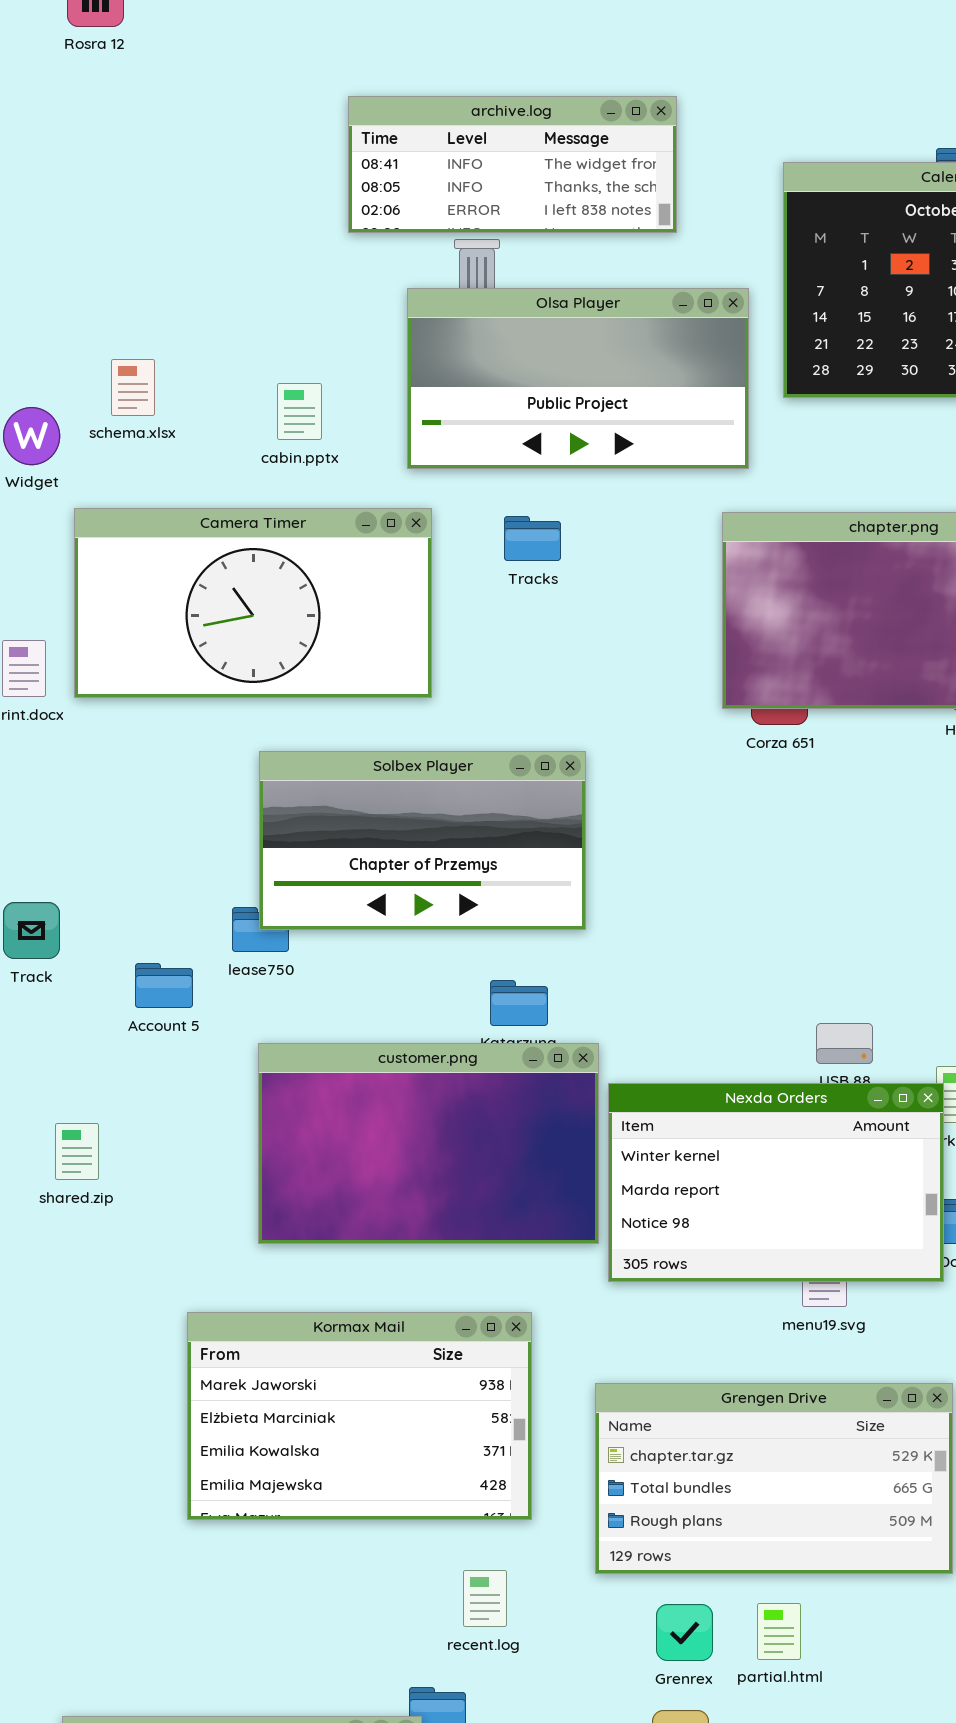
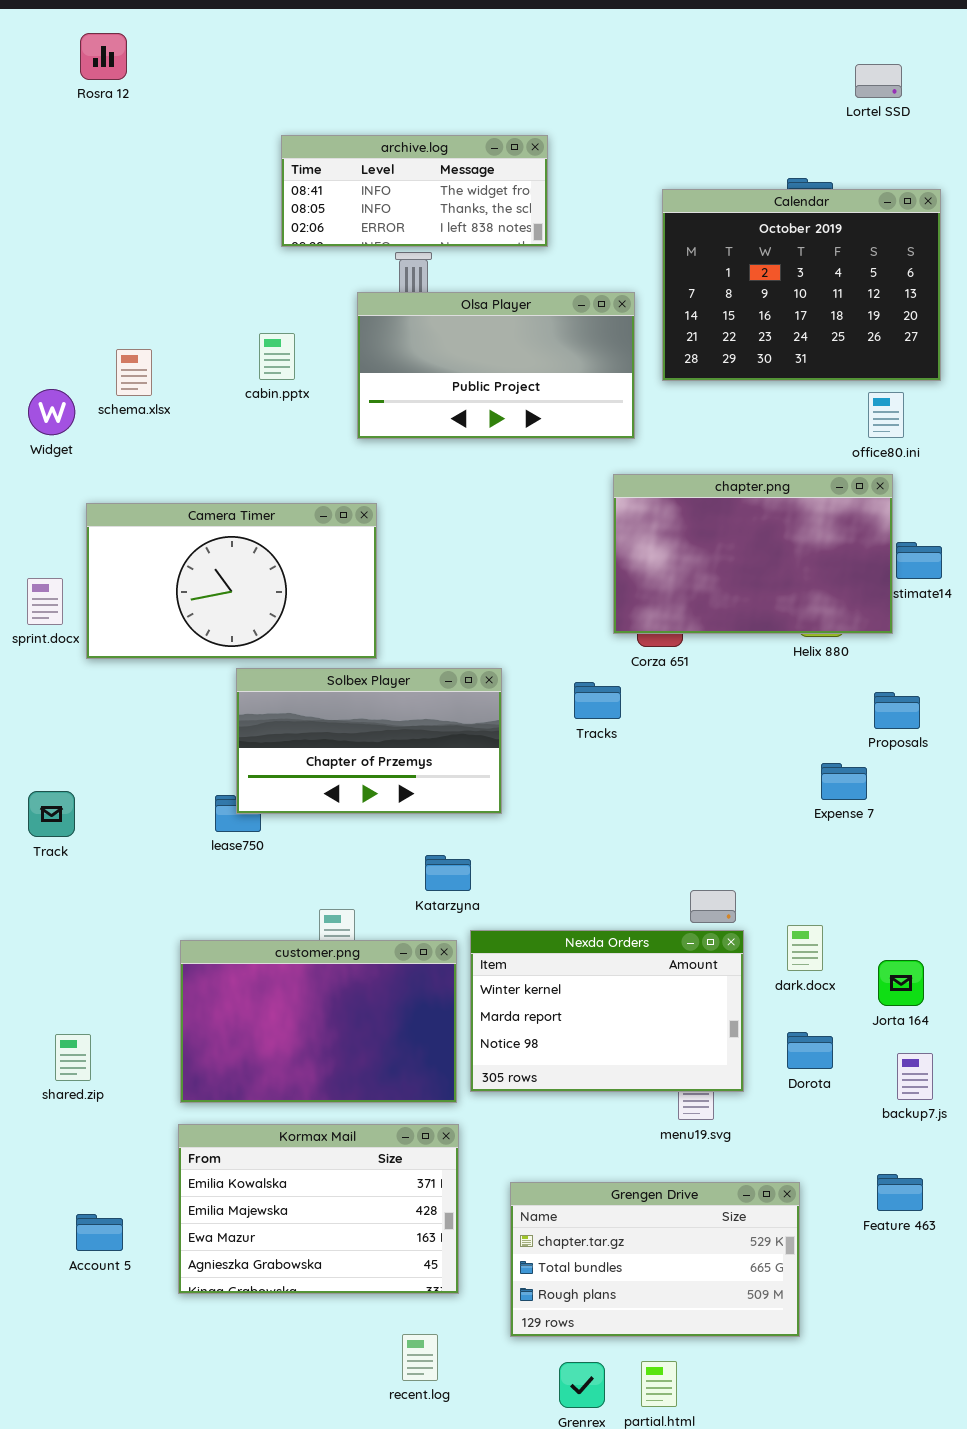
archive.log: [348,96,677,233] -> [281,135,548,247], moved
cabin.pptx: [277,383,322,440] -> [259,333,295,380], moved
Camera Timer: [74,508,432,698] -> [86,503,377,659], moved
Tracks: [504,516,561,561] -> [574,682,621,719], moved
Account 5: [135,963,193,1008] -> [76,1214,123,1251], moved
customer.png: [258,1043,599,1244] -> [180,940,457,1103], moved
Nexda Orders: [608,1083,944,1282] -> [470,930,744,1092], moved
shared.zip: [55,1123,99,1180] -> [55,1034,91,1081], moved
Kormax Mail: [187,1312,532,1520] -> [178,1124,459,1294], scrolled down 2 rows

